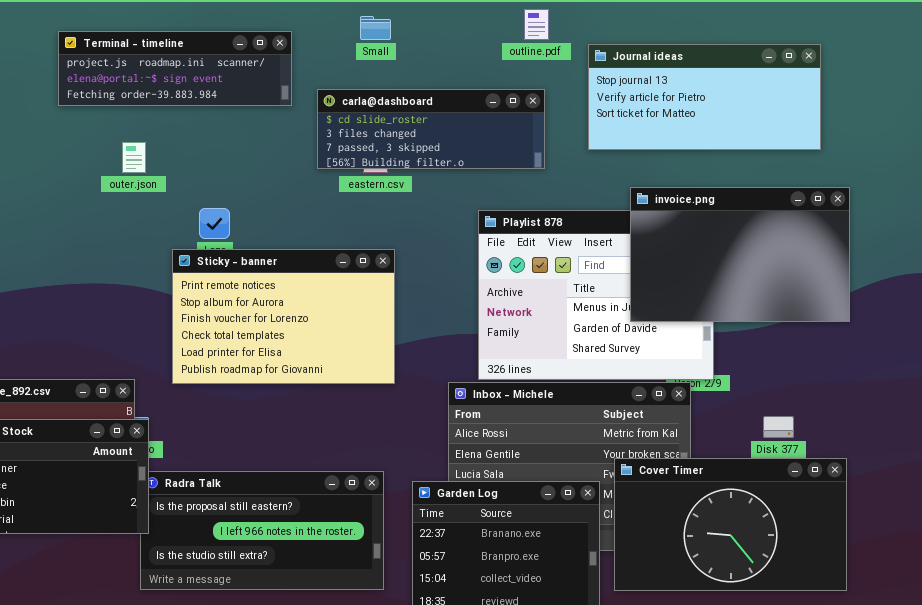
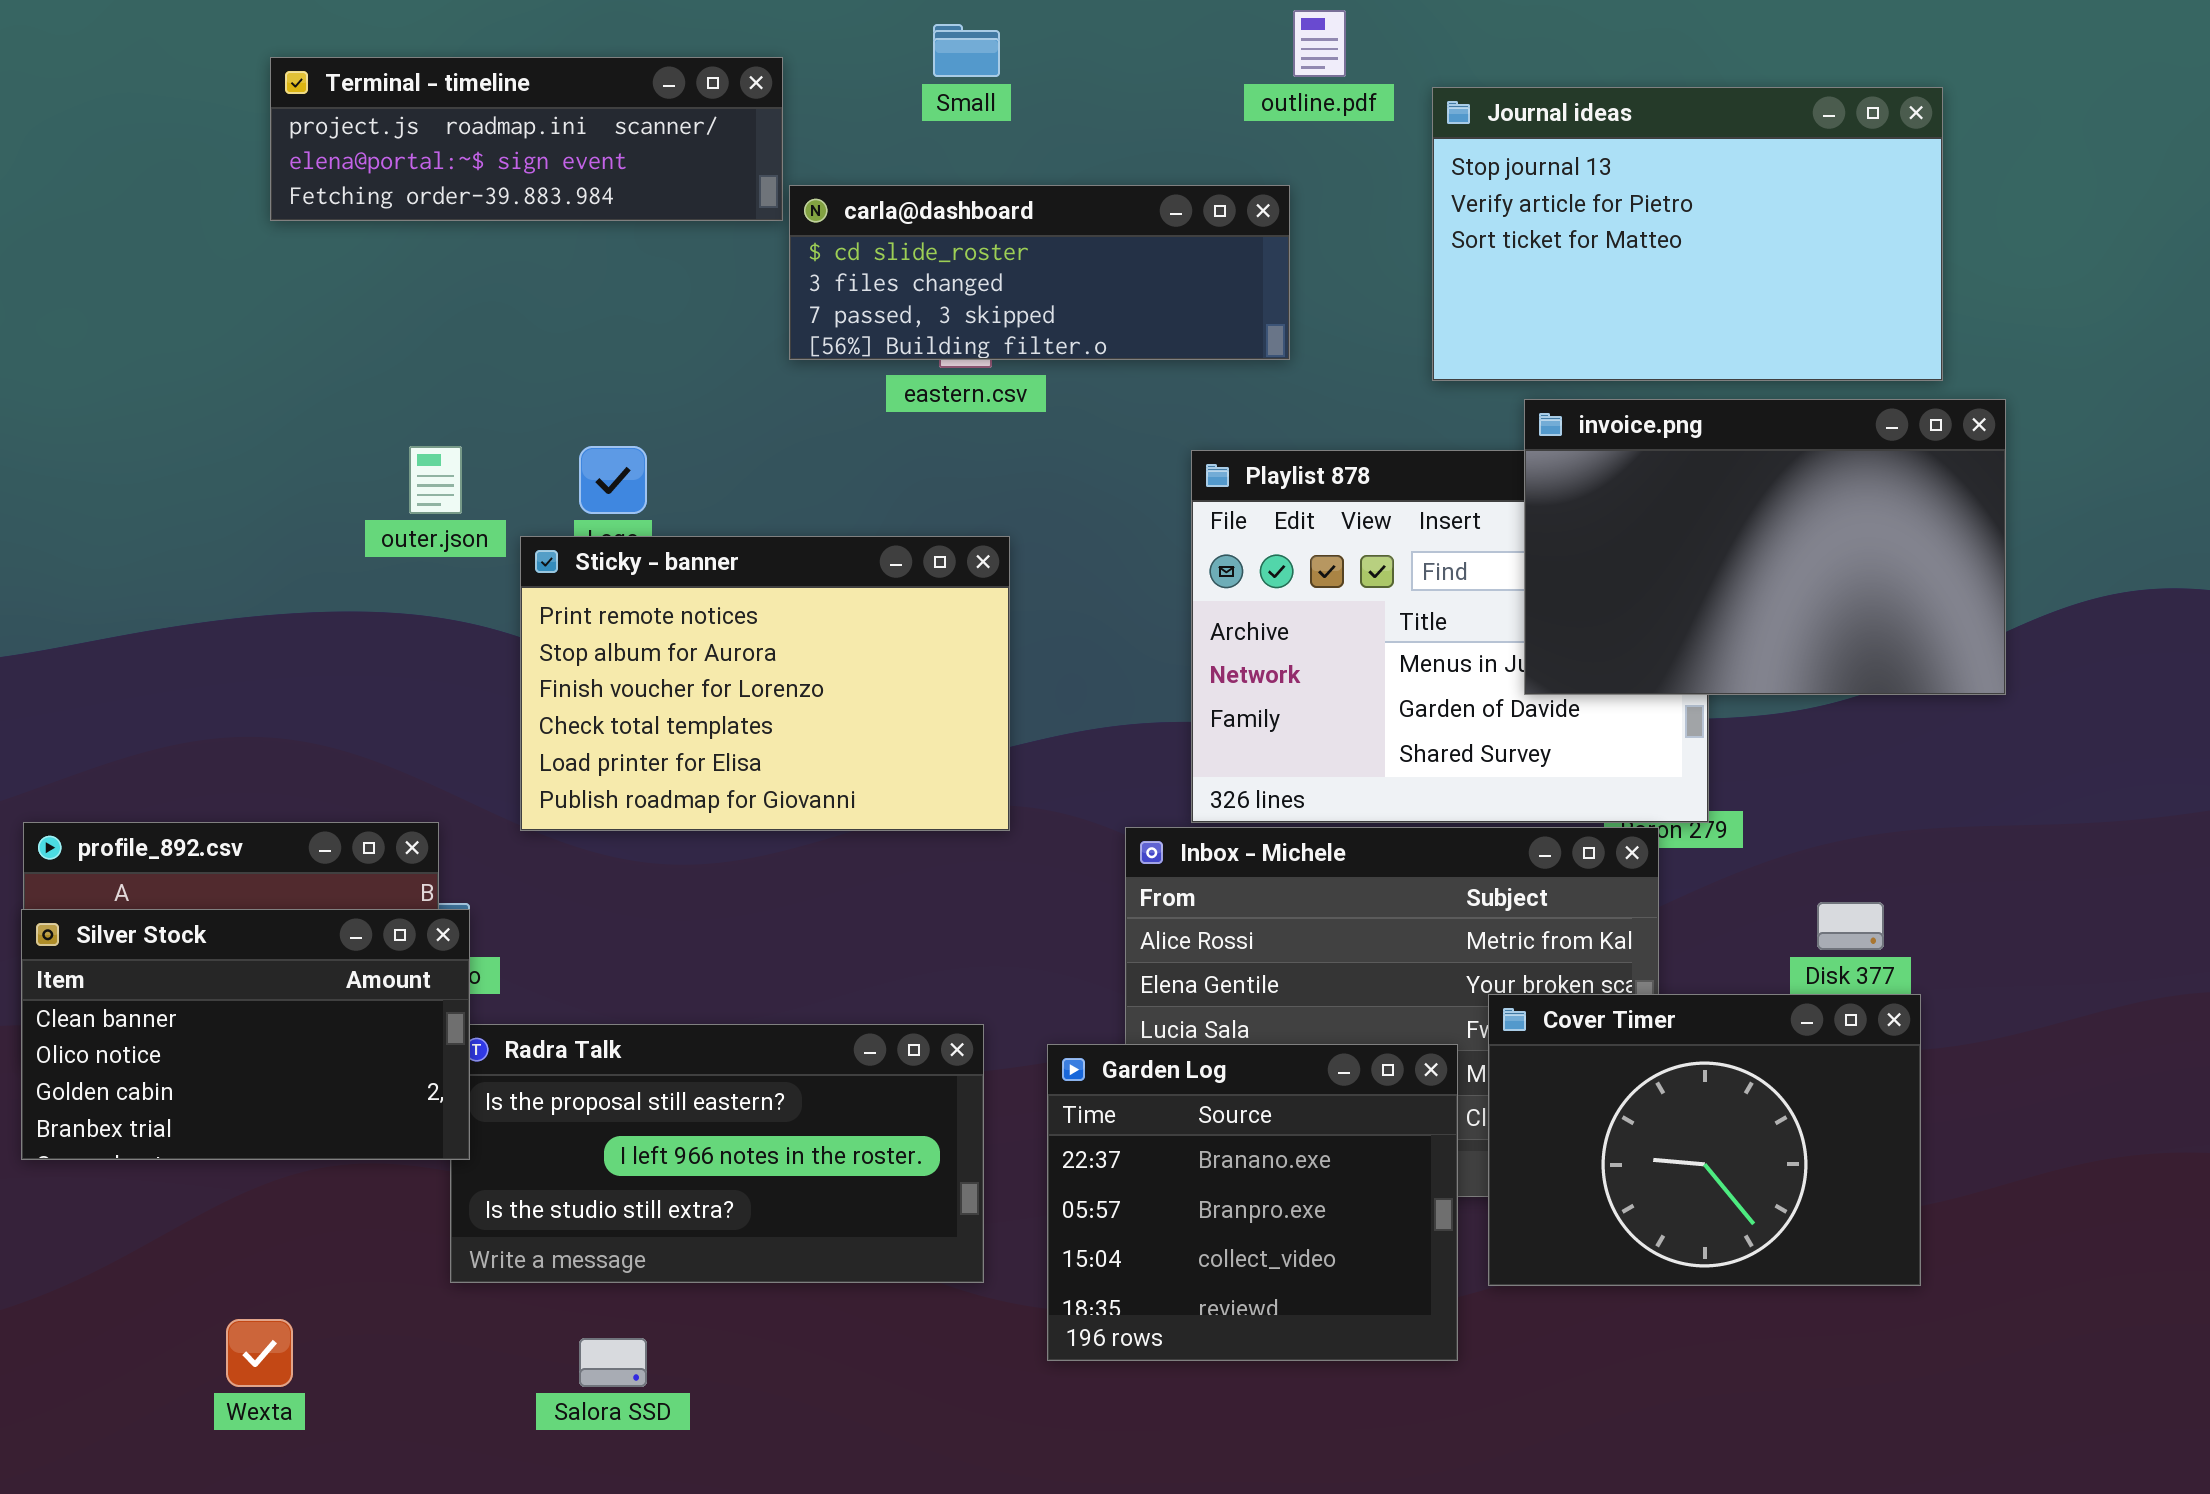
Journal ideas: [588,44,821,150] -> [1432,87,1943,381], resized
carla@dashboard: [317,89,545,169] -> [789,185,1290,360], moved
outer.json: [122,142,146,173] -> [409,446,462,514], moved
Cover Timer: [614,458,847,591] -> [1488,994,1921,1286], resized

